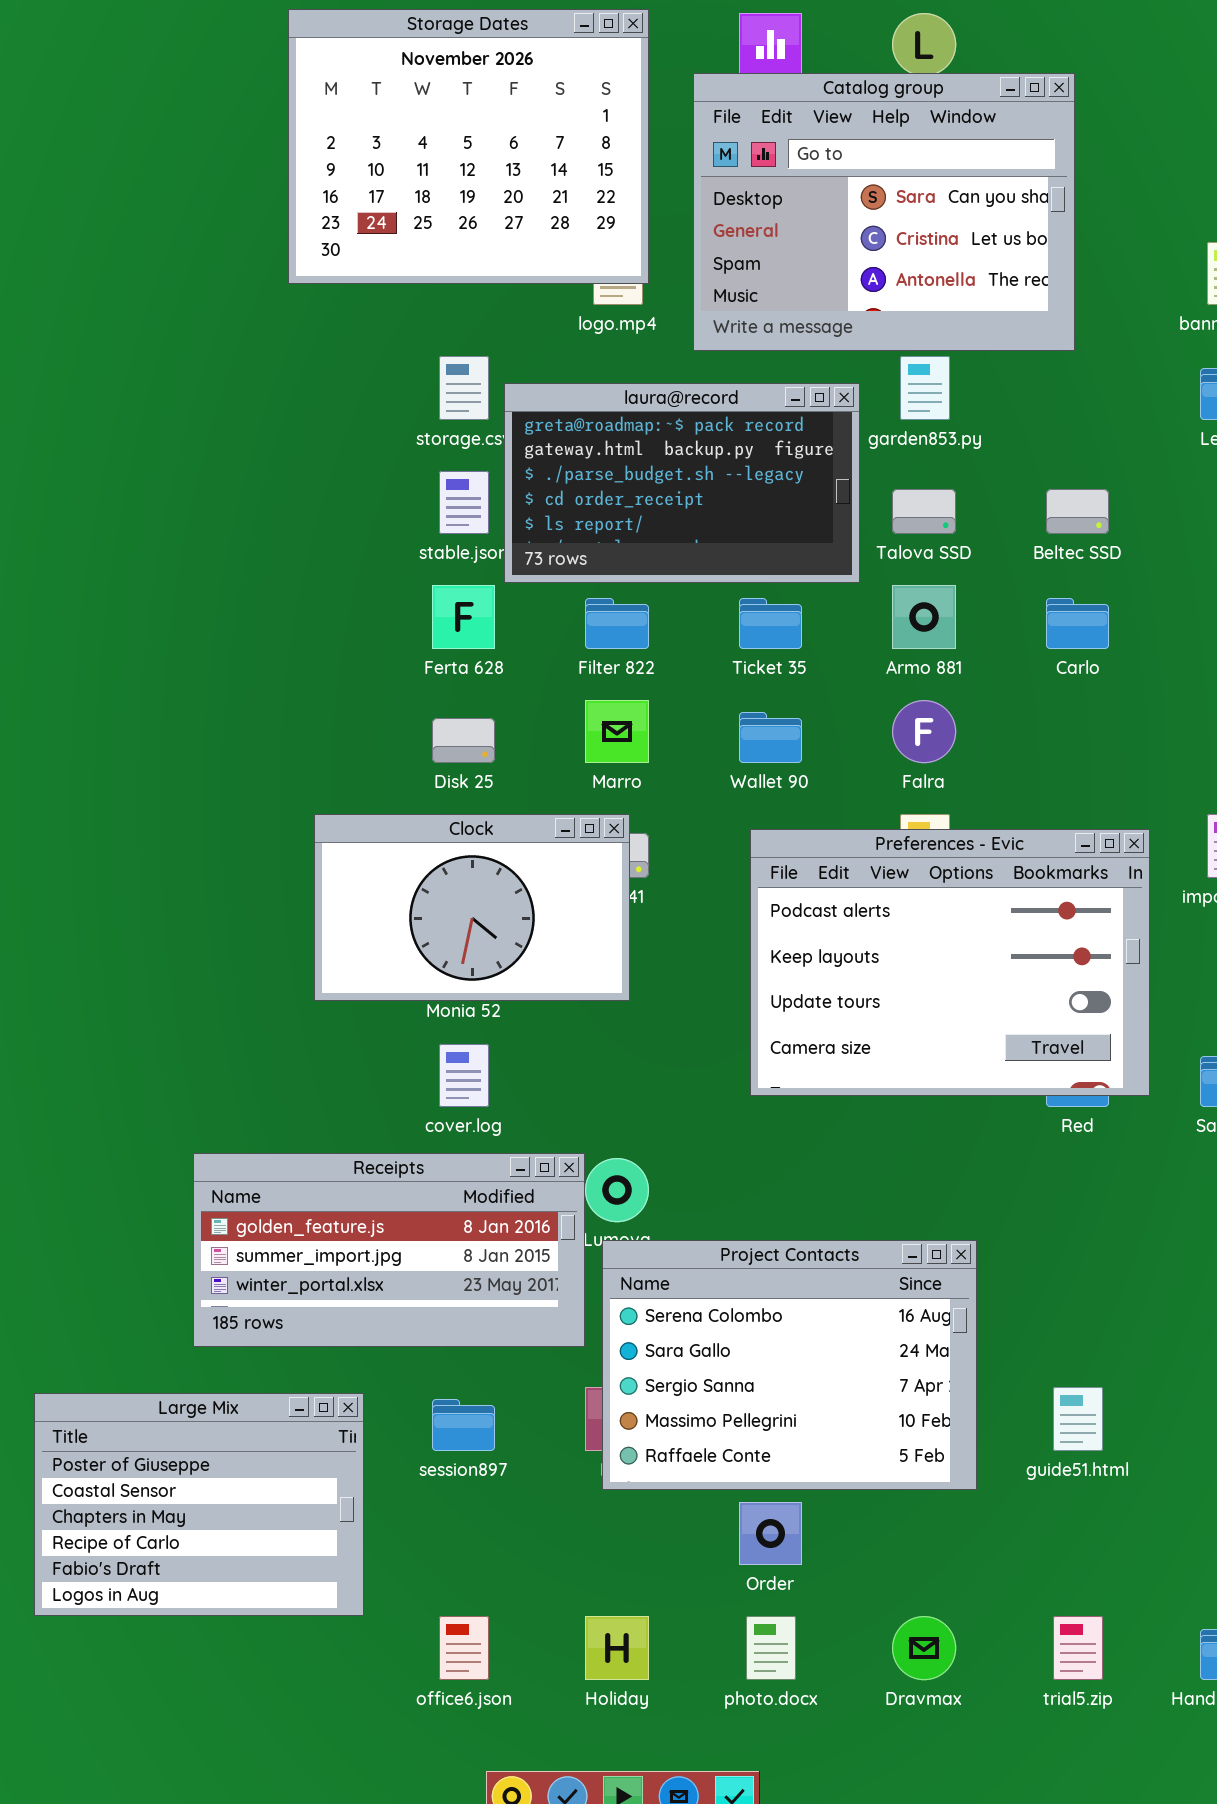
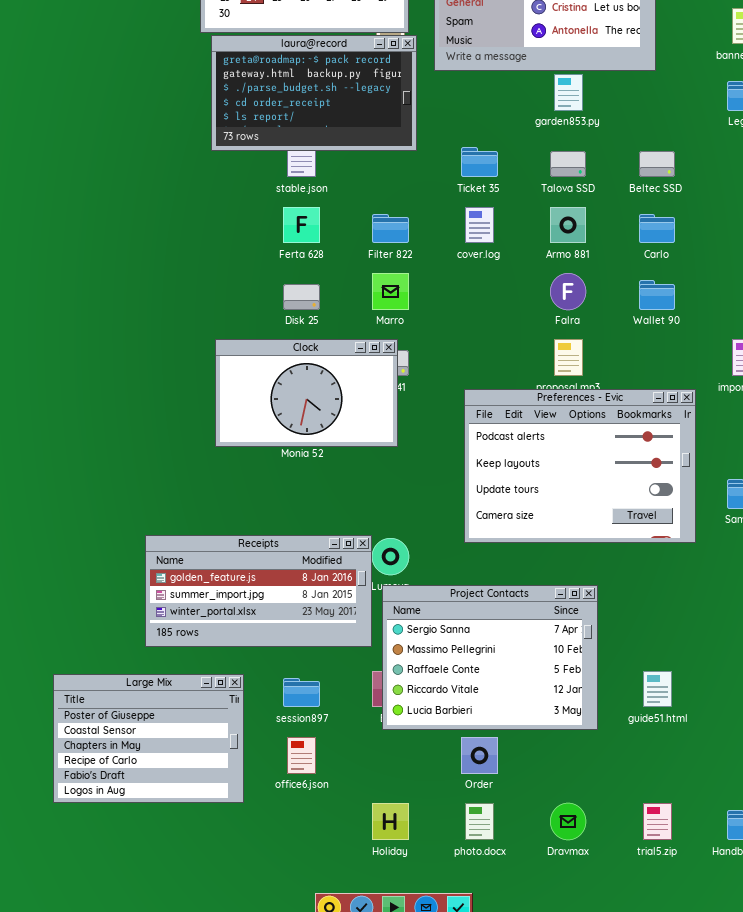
laura@record: [504,383,860,583] -> [211,35,417,151], moved
Ticket 35: [739,598,802,649] -> [461,147,498,177], moved
Wallet 90: [739,712,802,763] -> [639,280,675,310], moved
Preferences - Evic: [750,829,1150,1096] -> [464,389,696,543], moved
cover.log: [439,1044,489,1107] -> [465,207,494,243], moved
Project Contacts: [602,1240,977,1490] -> [382,585,598,730], scrolled down 2 rows
office6.json: [439,1616,489,1680] -> [287,737,316,774], moved

